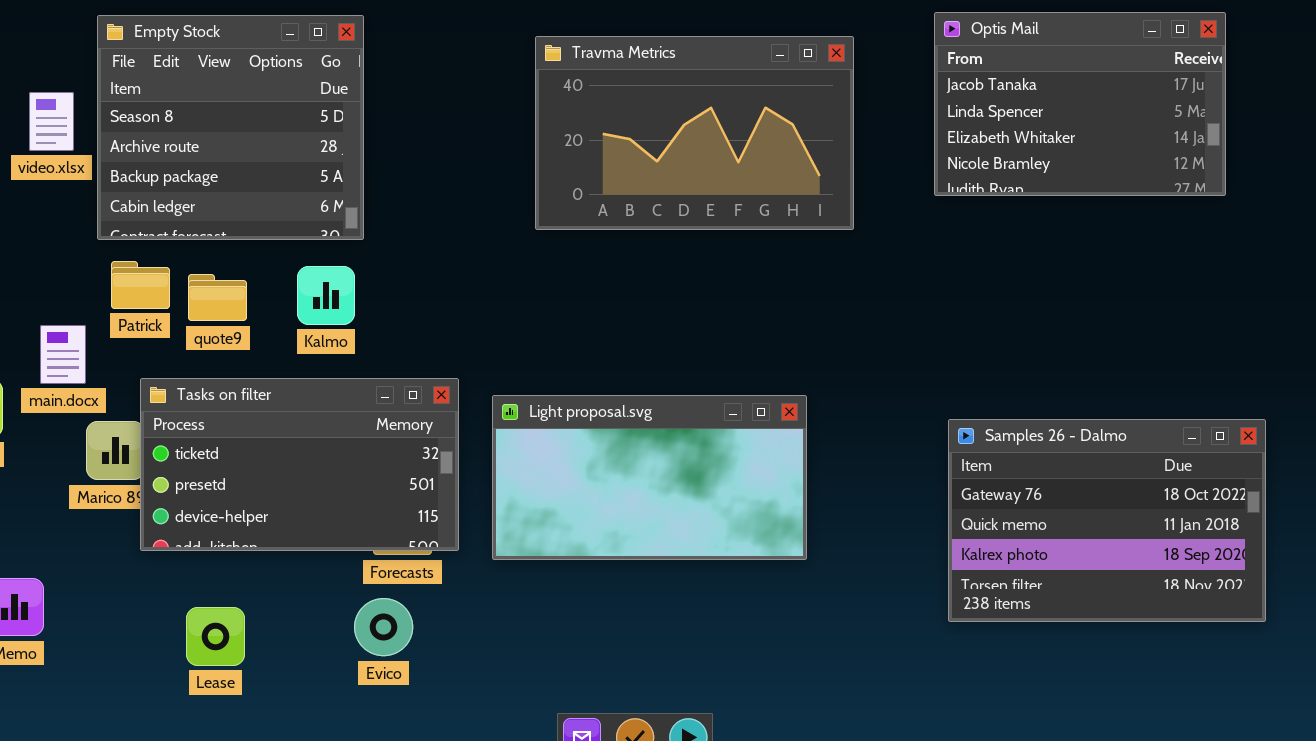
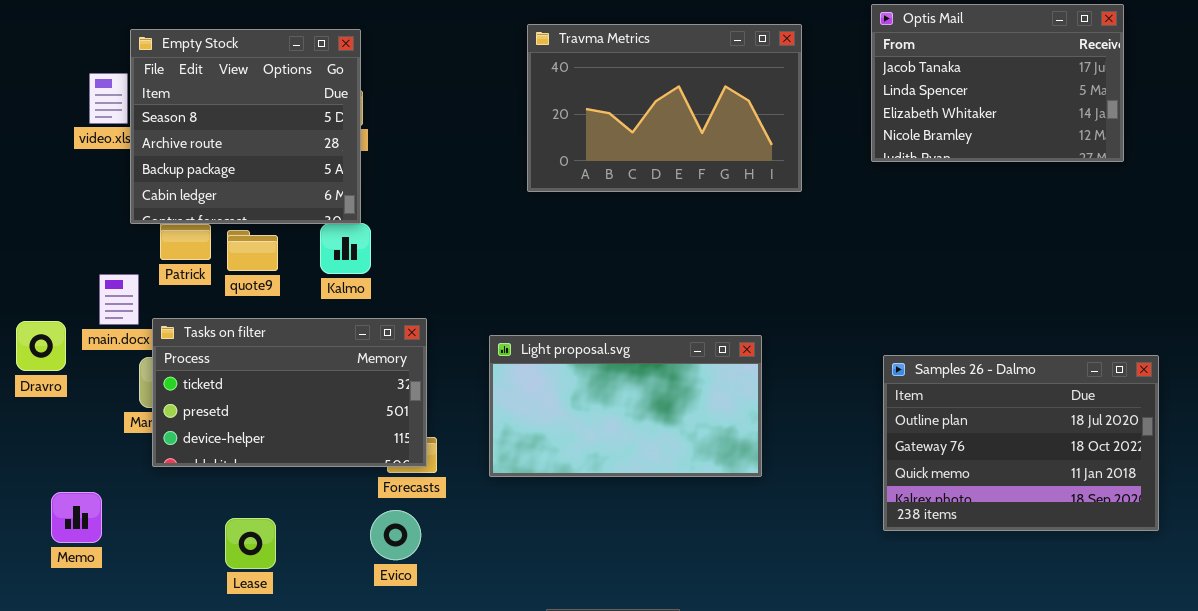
Empty Stock: [97,15,364,240] -> [130,29,361,224], moved
Tasks on filter: [140,378,459,551] -> [152,318,427,467], moved
Samples 26 - Dalmo: [948,419,1266,622] -> [883,355,1159,531], scrolled up 1 row

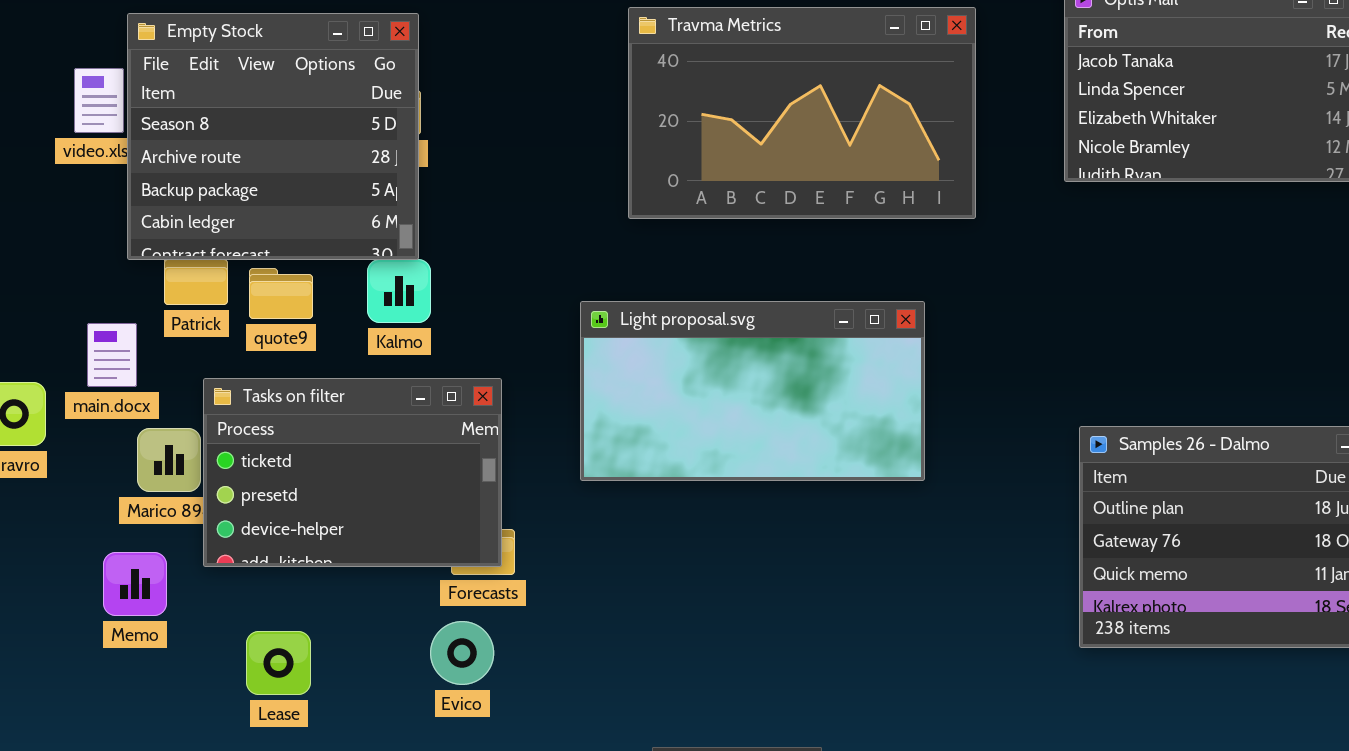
Tasks on filter: [152,318,427,467] -> [203,378,502,567], resized
Light proposal.svg: [489,335,762,477] -> [580,301,925,481], moved
Memo: [51,492,102,543] -> [103,552,167,616], moved

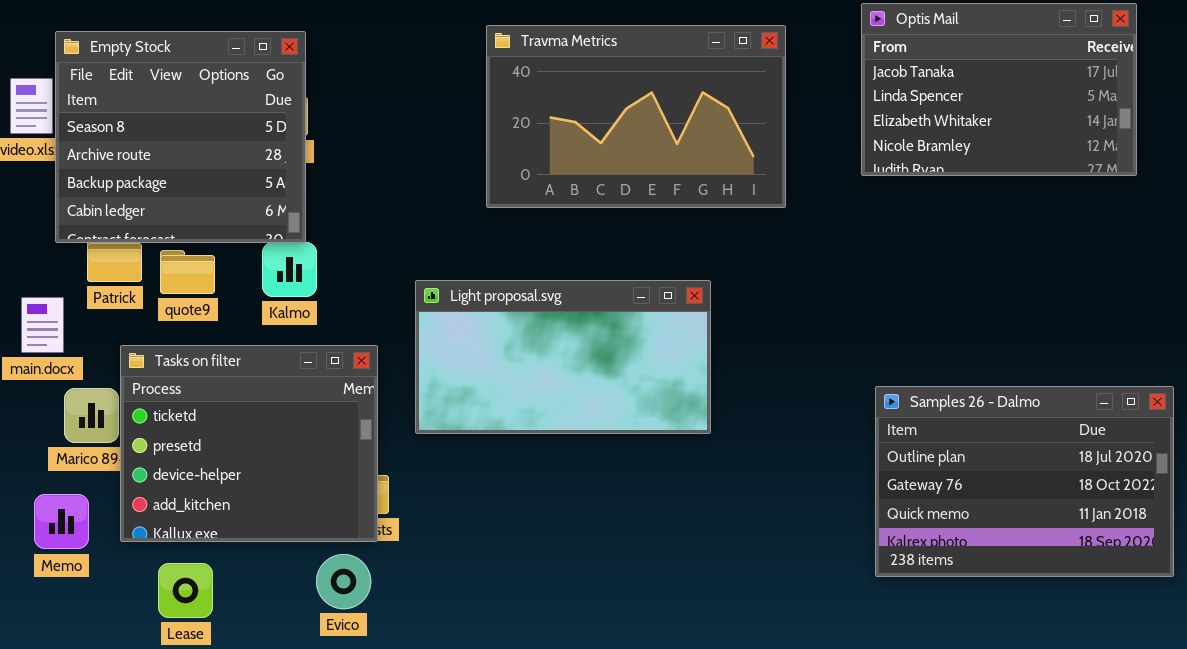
Light proposal.svg: [580,301,925,481] -> [415,280,711,434], moved
Tasks on filter: [203,378,502,567] -> [120,345,378,542], resized

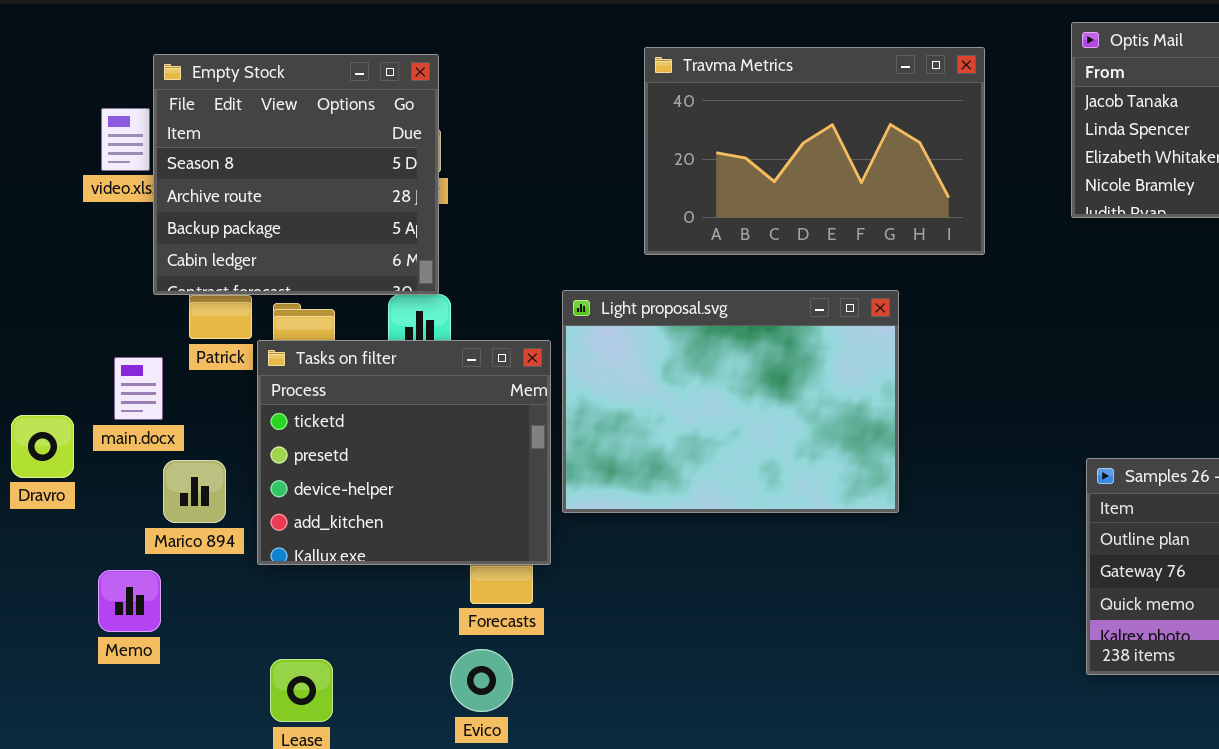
Light proposal.svg: [415,280,711,434] -> [562,290,899,513], resized
Tasks on filter: [120,345,378,542] -> [257,340,551,565], moved
Memo: [34,494,89,549] -> [98,570,161,632], moved

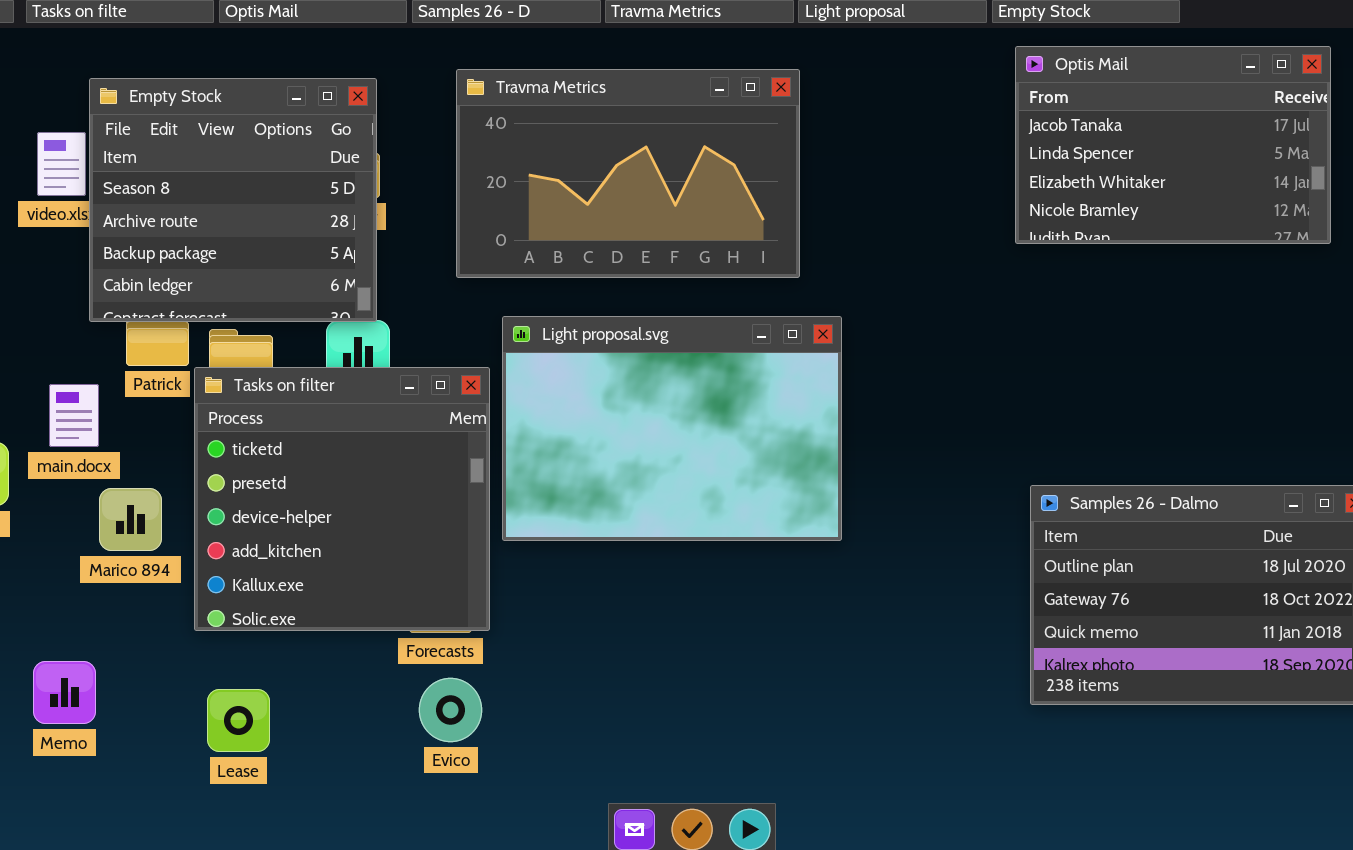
Travma Metrics: [644,47,985,255] -> [456,69,800,278], moved
Tasks on filter: [257,340,551,565] -> [194,367,490,631], resized
Memo: [98,570,161,632] -> [33,661,96,724], moved
Evico: [450,649,513,712] -> [419,678,482,742], moved

